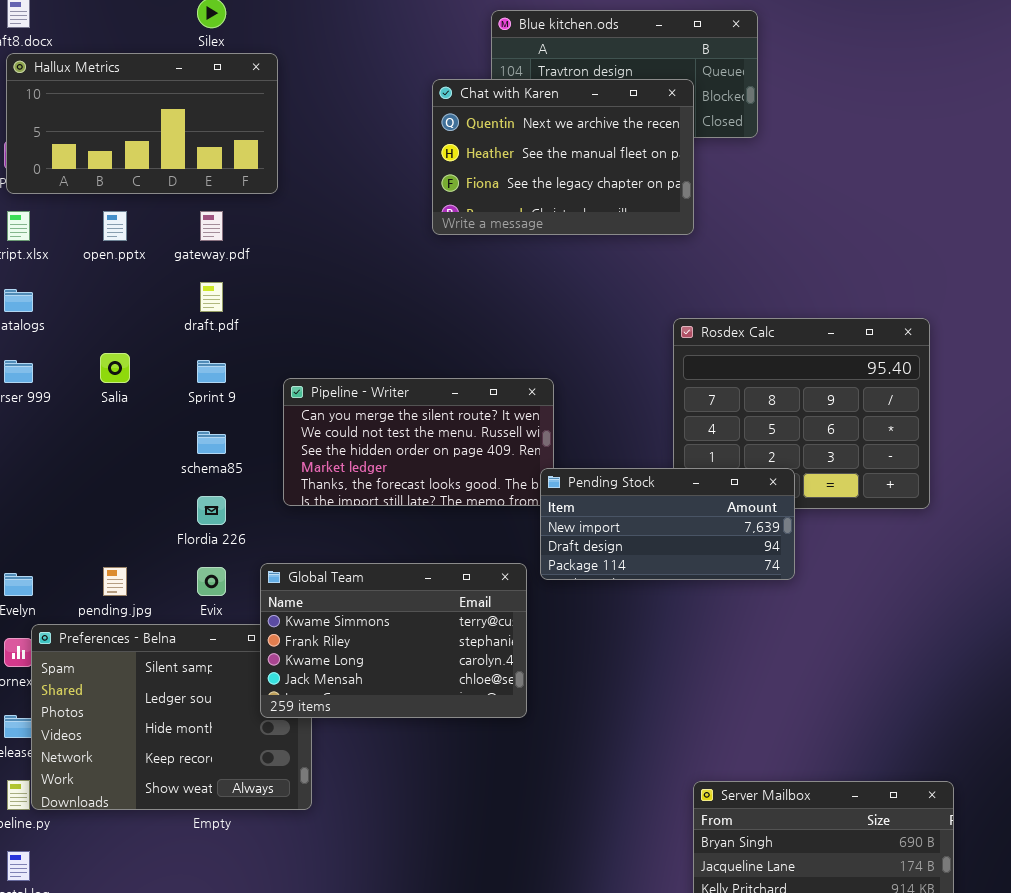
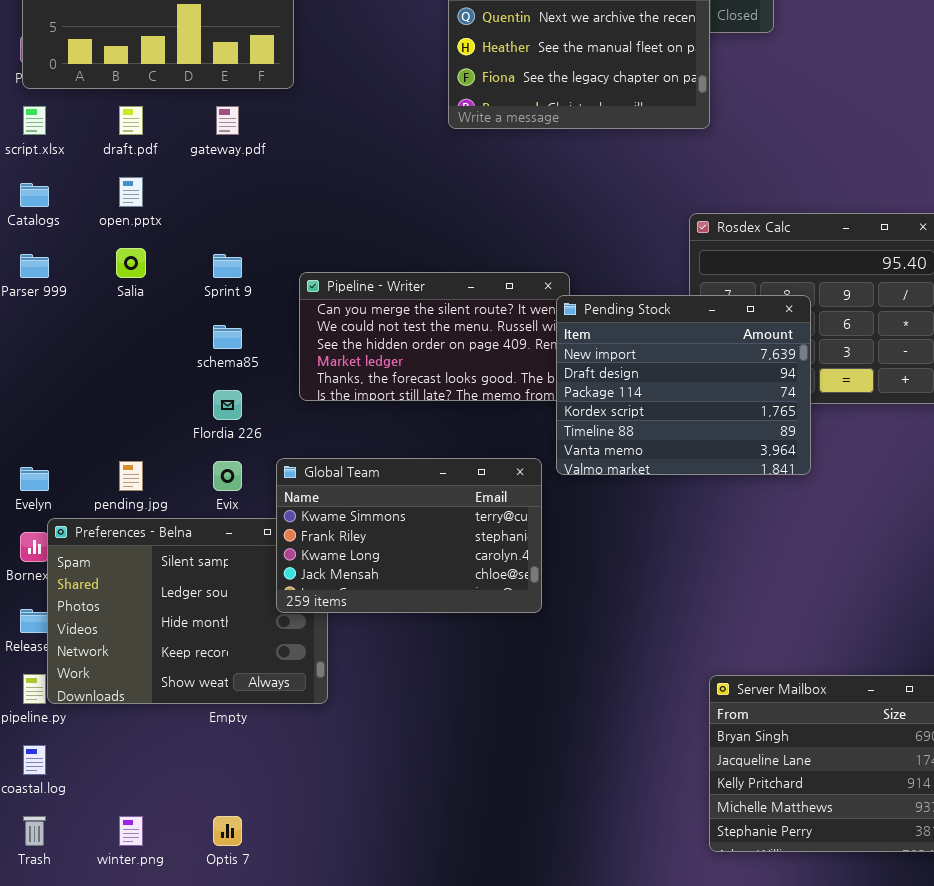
open.pptx: [103,211,127,241] -> [119,177,143,207], moved
draft.pdf: [200,282,223,312] -> [119,106,143,135], moved
Pending Stock: [540,468,795,580] -> [556,295,811,475], resized

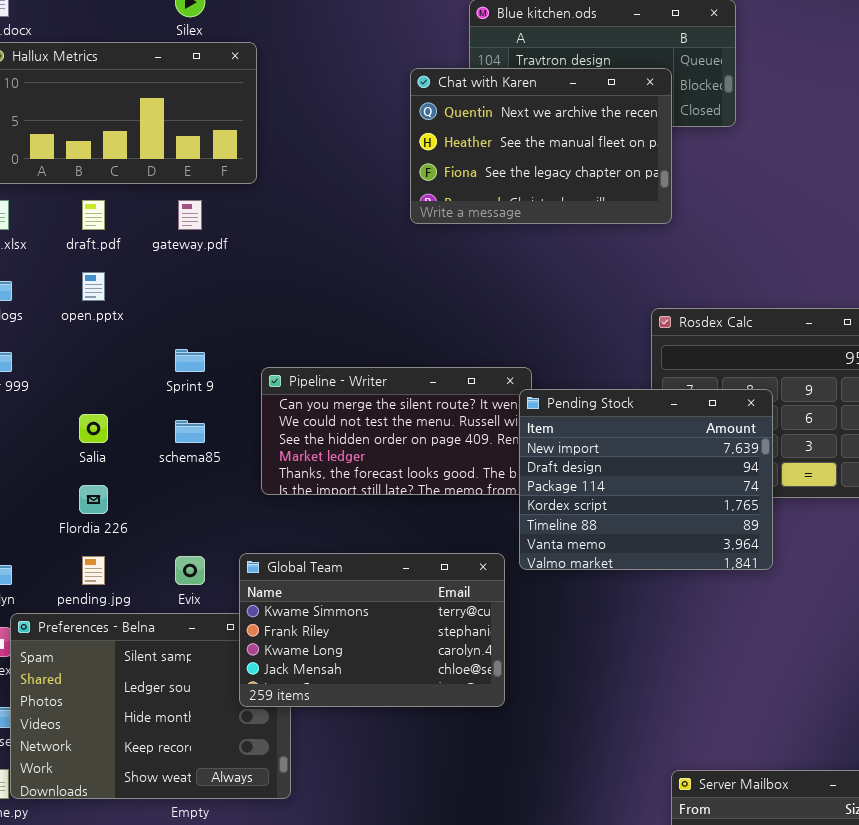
Salia: [116,248,146,278] -> [79,414,108,443], moved
Flordia 226: [213,390,242,420] -> [79,485,108,514], moved

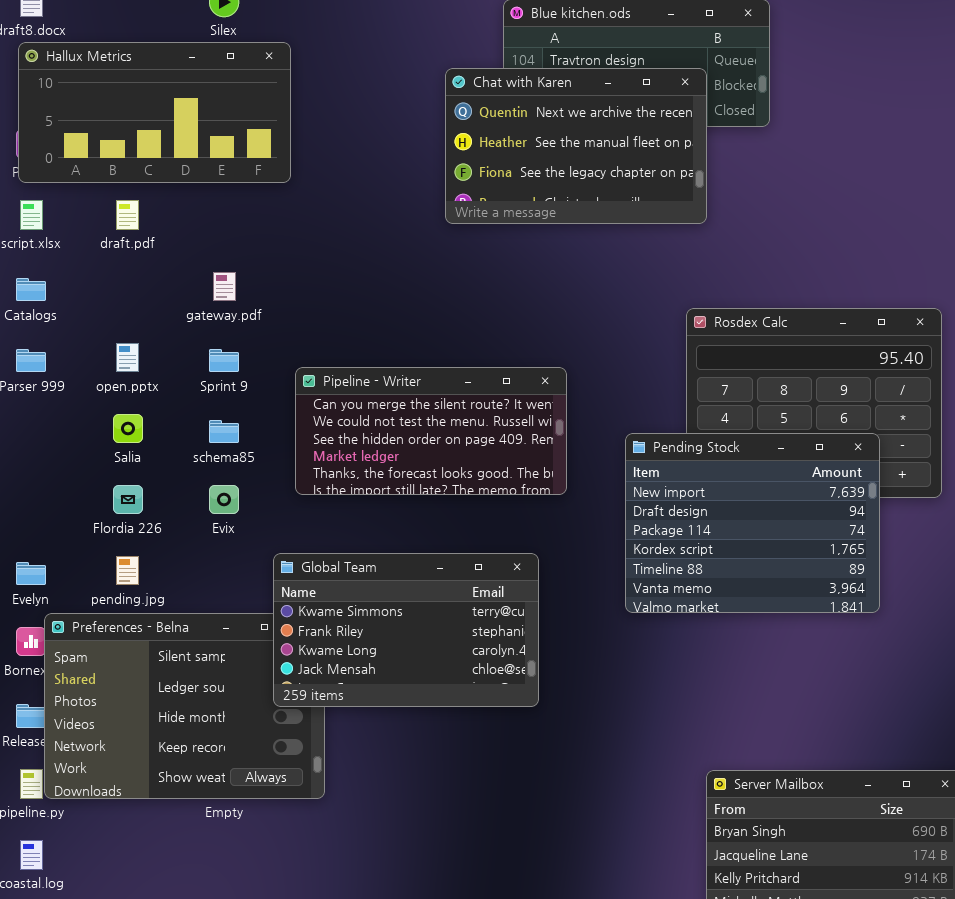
gateway.pdf: [178,200,202,230] -> [213,272,236,301], moved
open.pptx: [82,272,105,301] -> [116,343,139,372], moved
Pending Stock: [519,389,773,570] -> [625,433,880,613], moved
Evix: [175,556,205,585] -> [209,485,239,514], moved

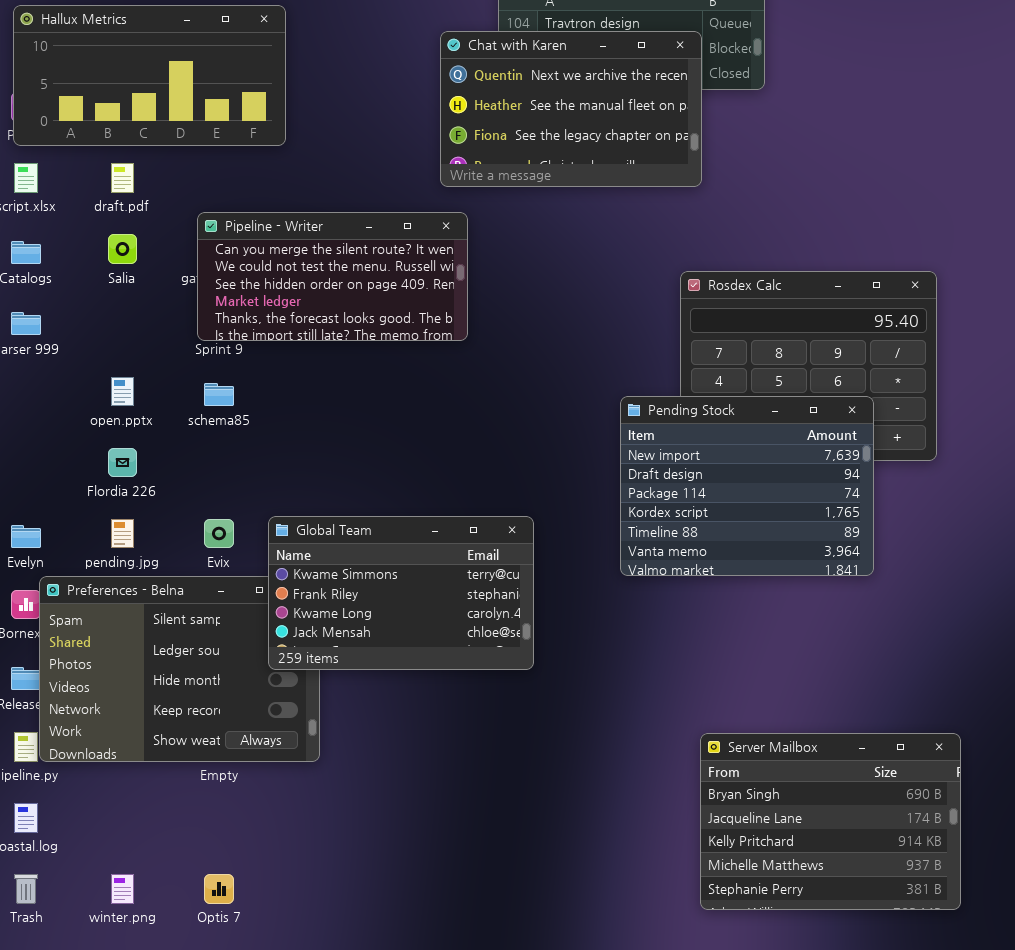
open.pptx: [116,343,139,372] -> [111,377,134,406], moved
Pipeline - Writer: [295,367,567,495] -> [197,212,468,341], moved
Salia: [113,414,143,443] -> [108,234,137,264], moved
Evix: [209,485,239,514] -> [204,519,234,548], moved

